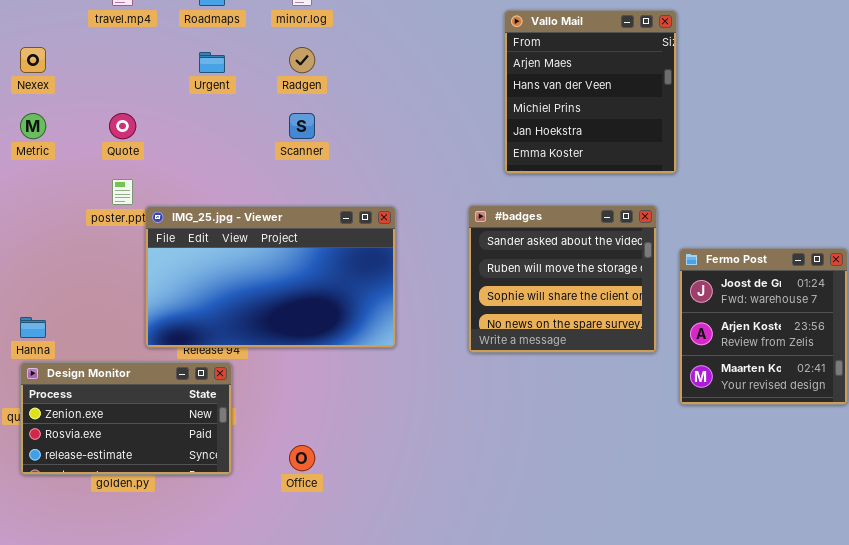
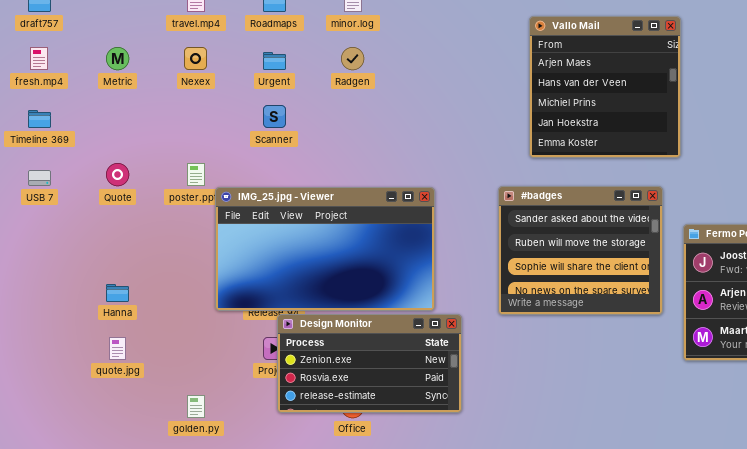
Nexex: [20,47,46,73] -> [184,47,207,70], moved
Metric: [20,113,46,139] -> [106,47,129,70], moved
Quote: [109,113,136,139] -> [106,163,129,186], moved
Scanner: [289,113,315,139] -> [263,105,286,128], moved
Design Monitor: [20,362,232,475] -> [277,314,462,413], moved

